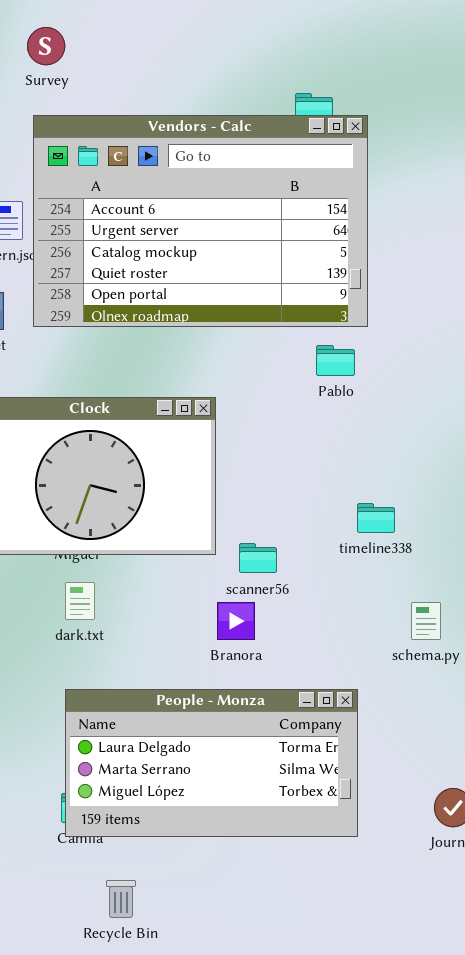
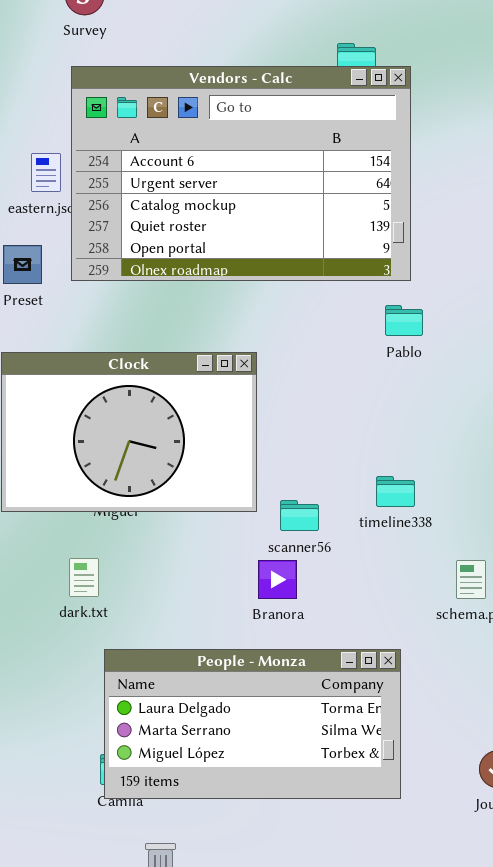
Pablo: [316,345,355,376] -> [385,305,423,336], moved
timeline338: [357,503,395,533] -> [376,476,415,507], moved
dark.txt: [65,582,95,620] -> [69,558,99,597], moved

